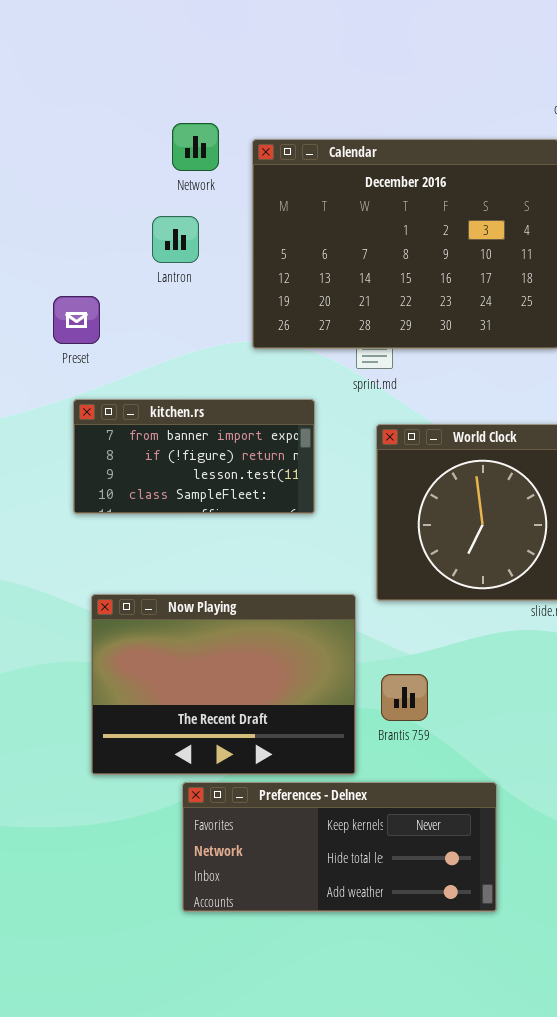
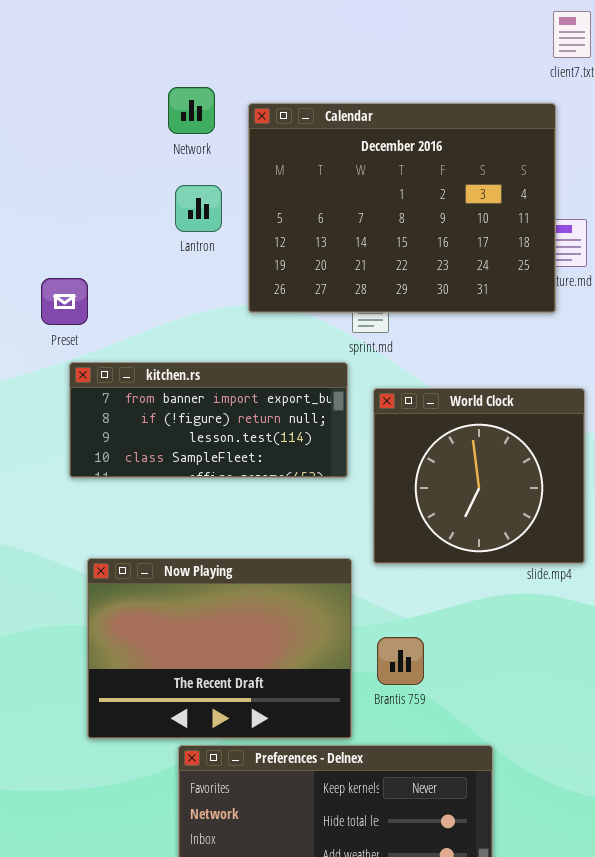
Lantron: [152,216,199,263] -> [175,185,222,232], moved
Preset: [53,296,100,344] -> [41,278,88,325], moved
kitchen.rs: [73,399,315,514] -> [69,362,348,478], resized

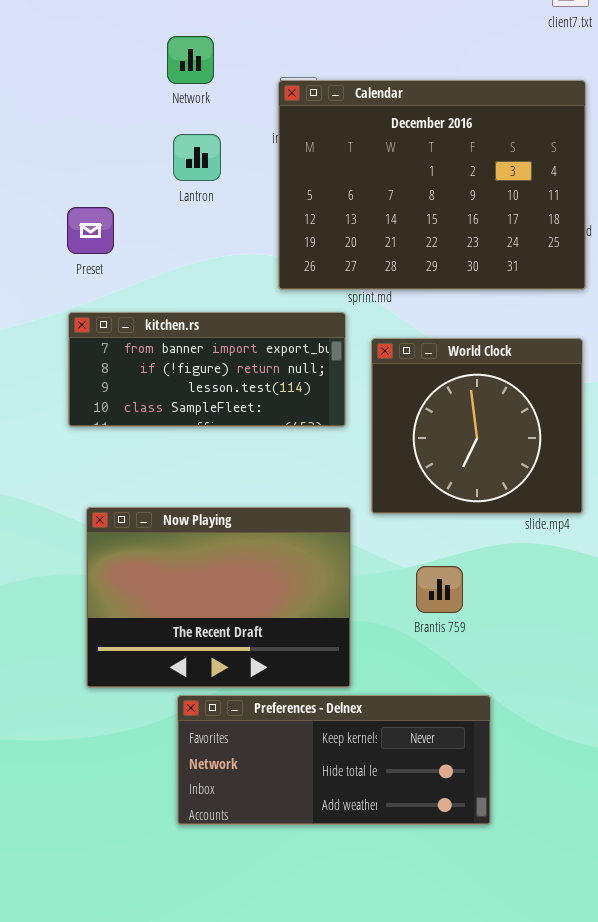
Calendar: [248,103,556,313] -> [278,80,586,290], moved
Preset: [41,278,88,325] -> [67,207,114,254], moved
Brantis 759: [377,637,424,685] -> [416,566,463,613], moved

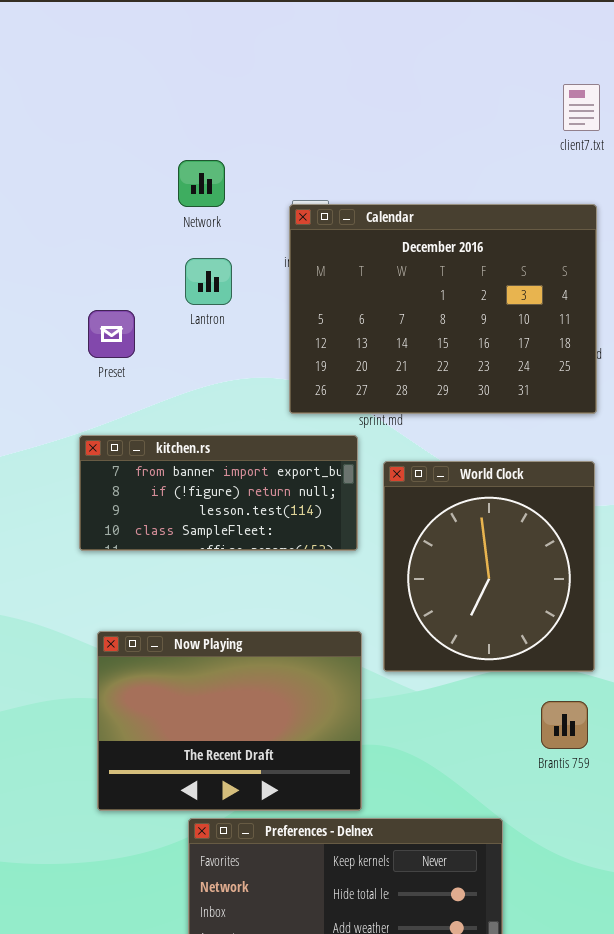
Preset: [67,207,114,254] -> [88,310,135,358], moved
World Clock: [371,338,583,514] -> [383,461,595,672], resized
Brantis 759: [416,566,463,613] -> [541,701,588,749], moved

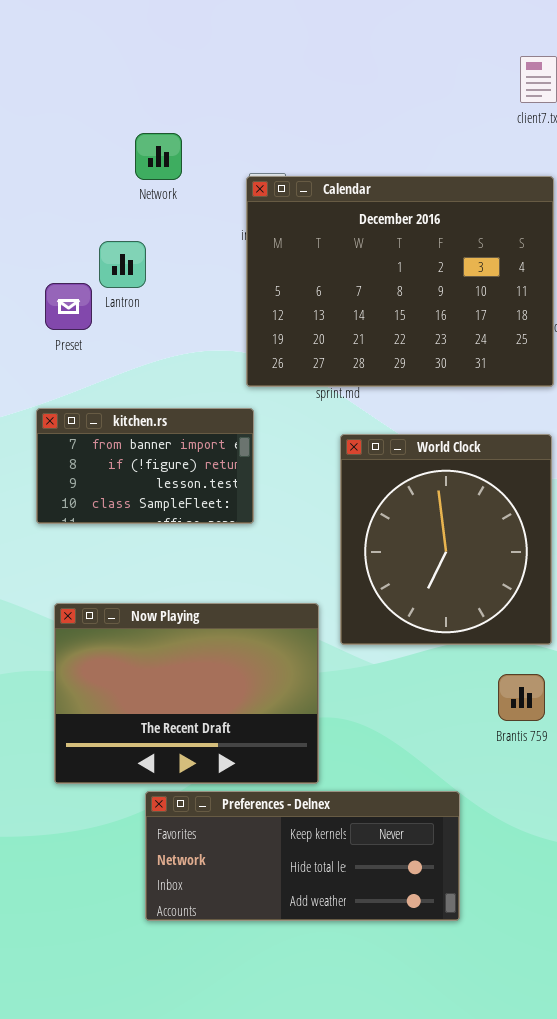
Lantron: [185,258,232,305] -> [99,241,146,288], moved
kitchen.rs: [79,435,358,551] -> [36,408,254,524], resized

